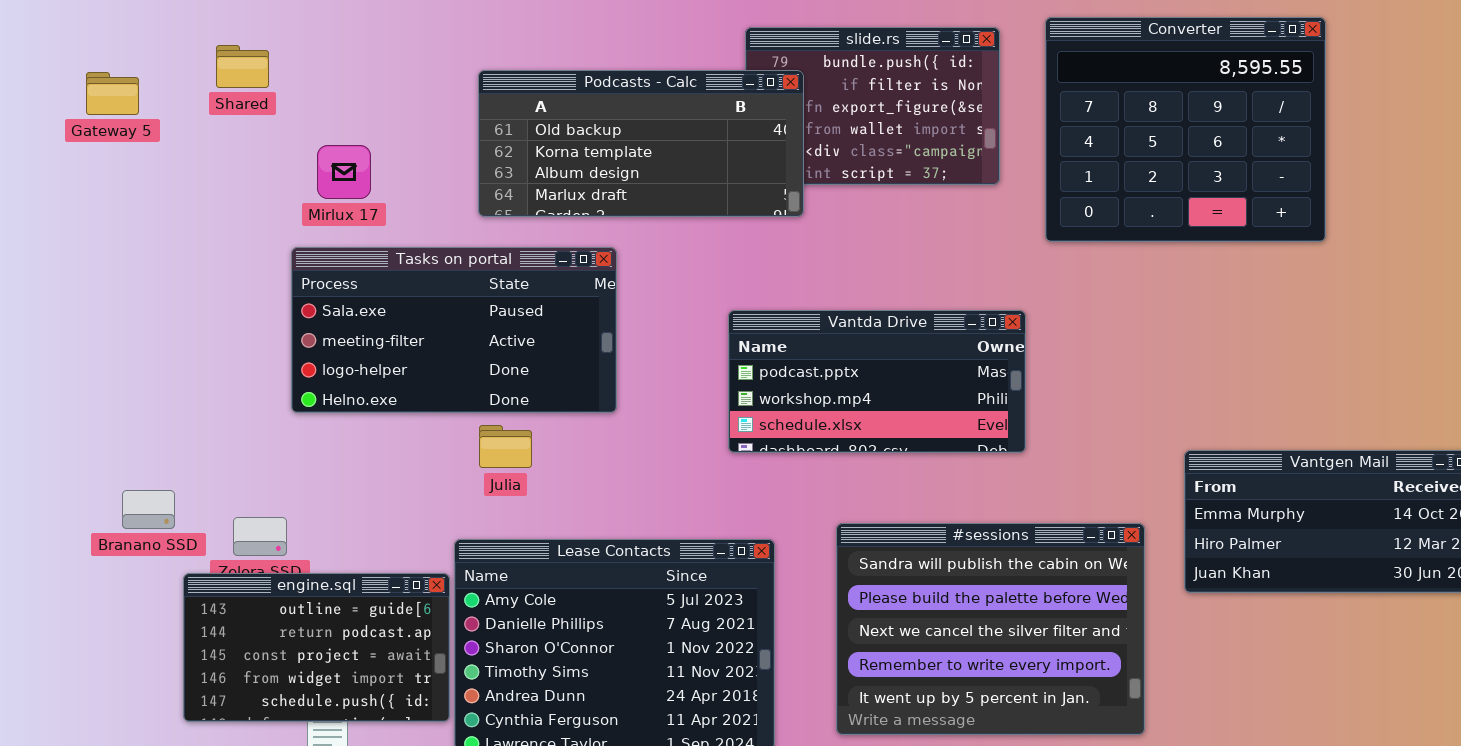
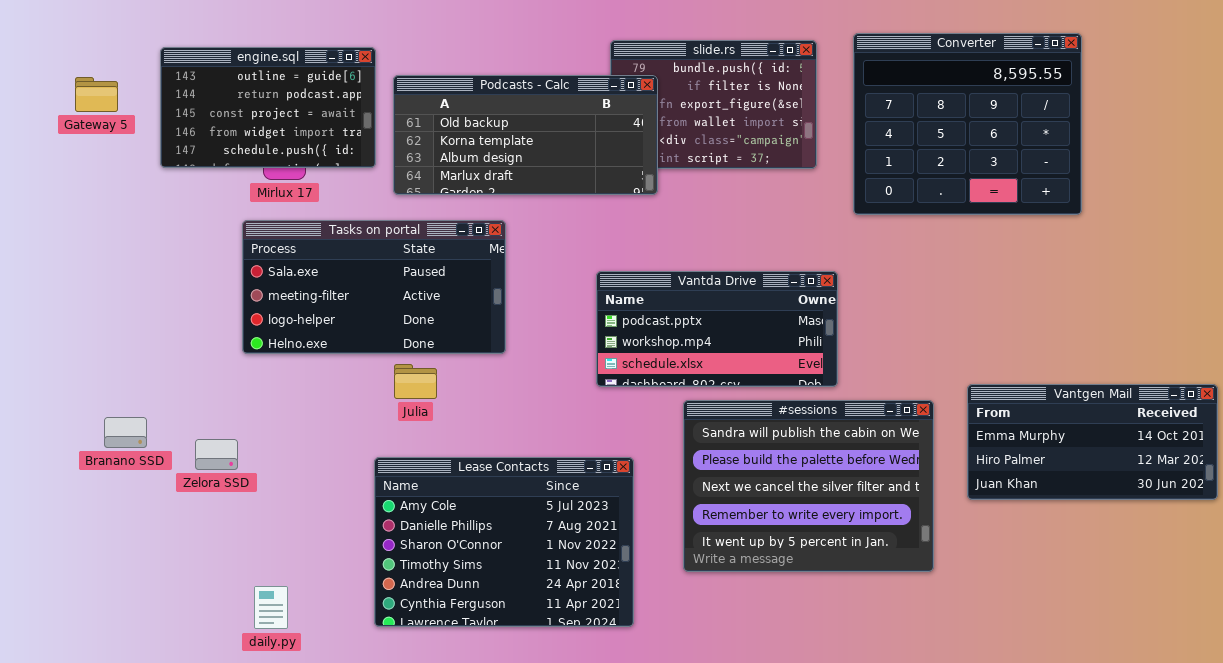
#sessions: [836,523,1145,735] -> [683,400,934,572], moved
engine.sql: [183,573,450,722] -> [160,47,376,168], moved

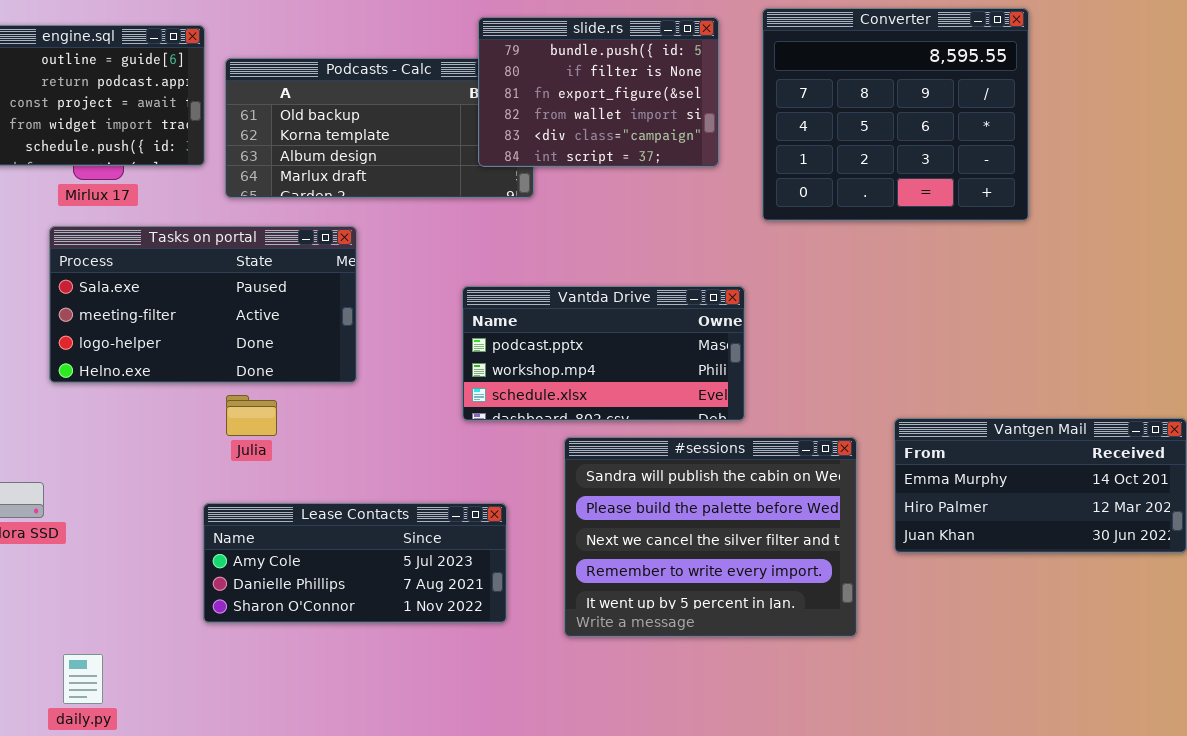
slide.rs: [610,40,817,169] -> [478,17,719,167], raised
Lease Contacts: [374,457,634,627] -> [203,503,507,623], resized

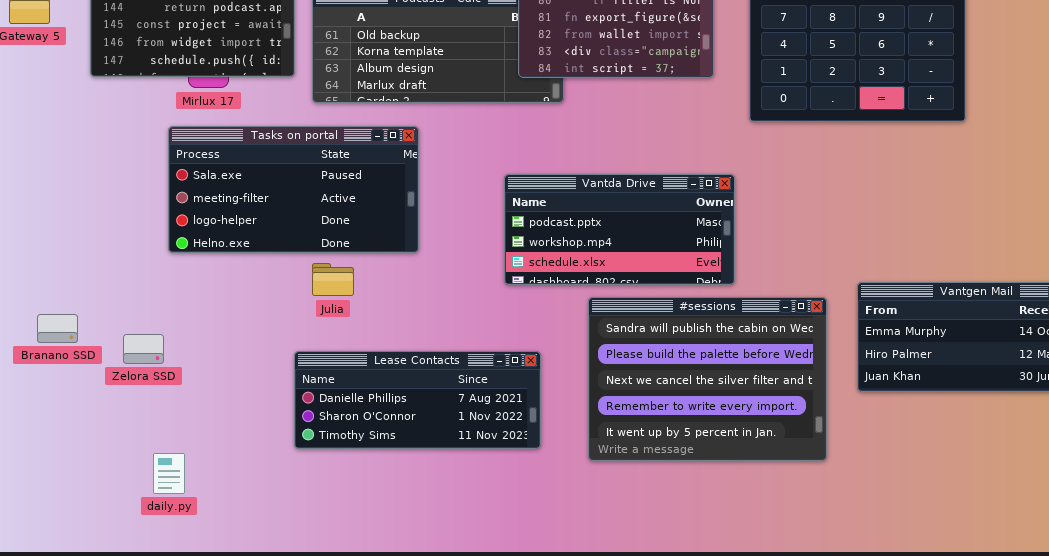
Lease Contacts: [203,503,507,623] -> [294,351,541,449], scrolled down 1 row
daily.py: [63,654,103,704] -> [153,453,185,494], moved

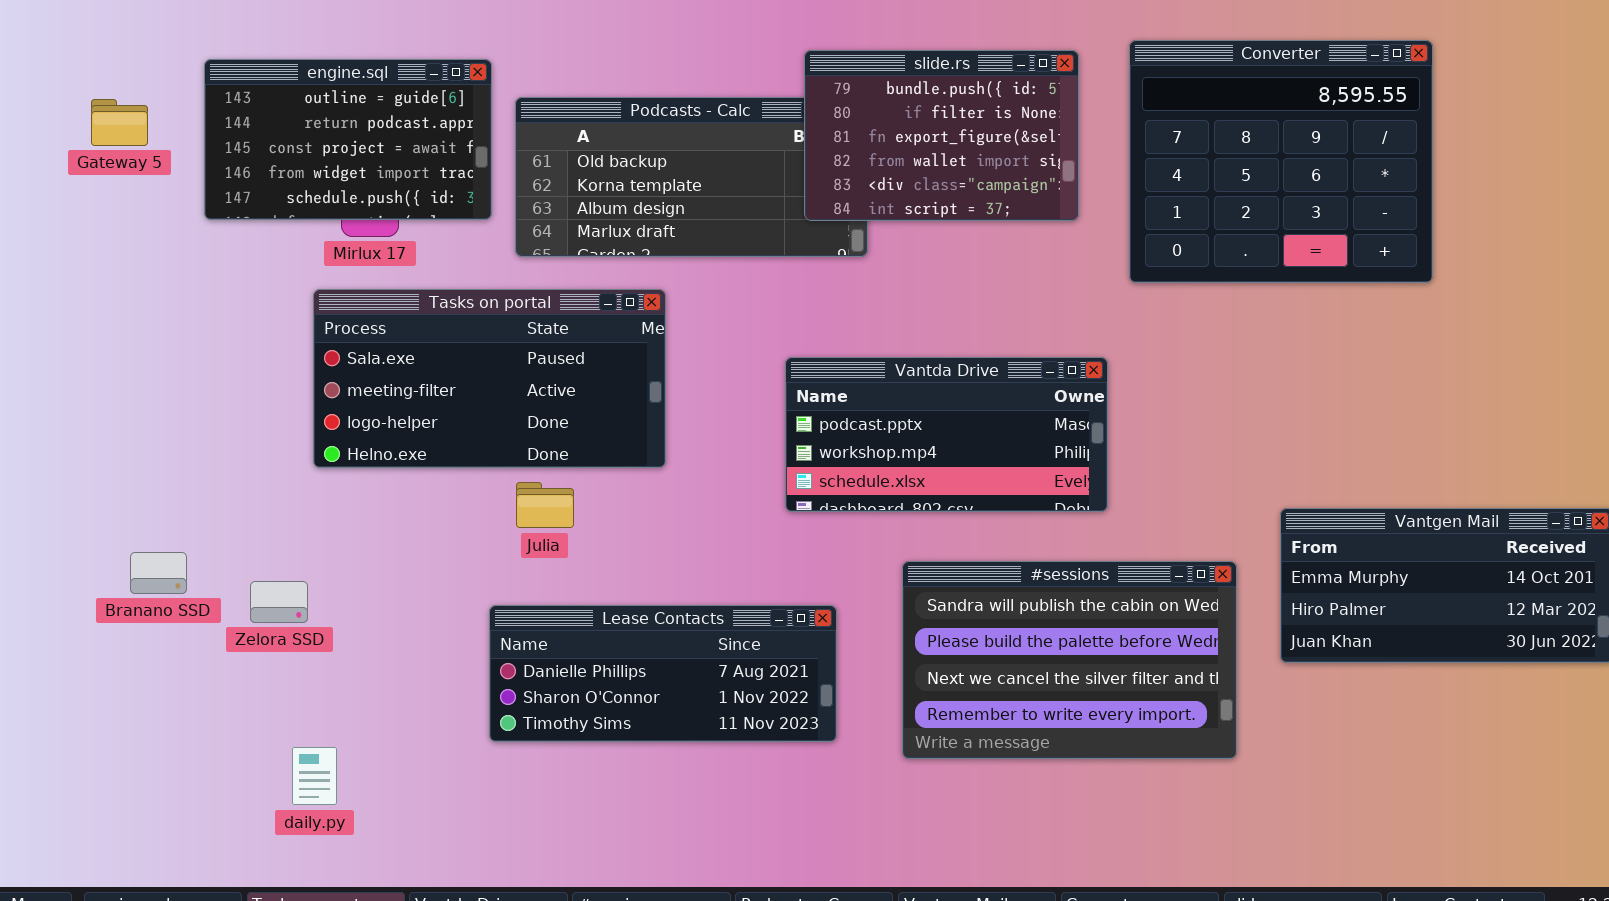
#sessions: [588,297,827,461] -> [902,561,1237,759], resized

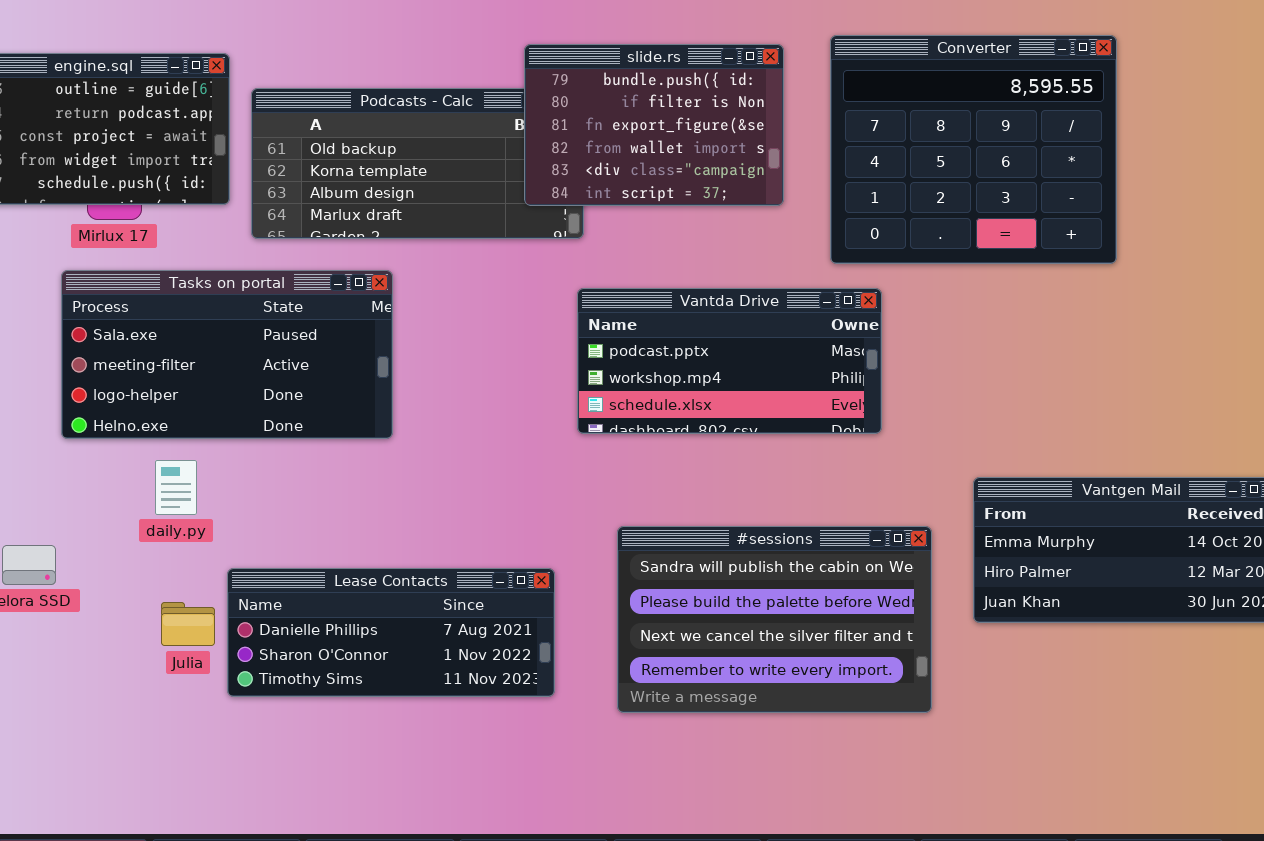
Vantda Drive: [785,357,1108,512] -> [577,288,882,434], moved
Julia: [516,482,574,528] -> [161,602,215,646], moved
daily.py: [292,747,337,805] -> [155,460,197,515], moved

